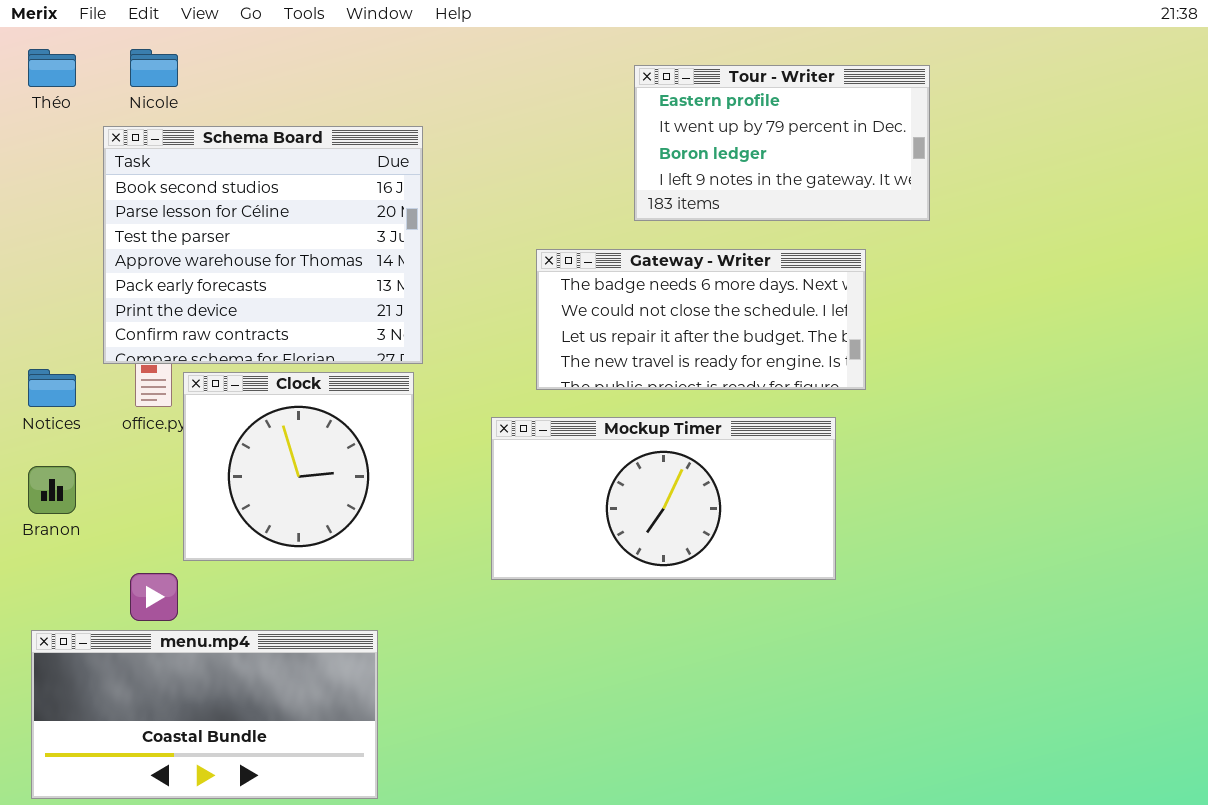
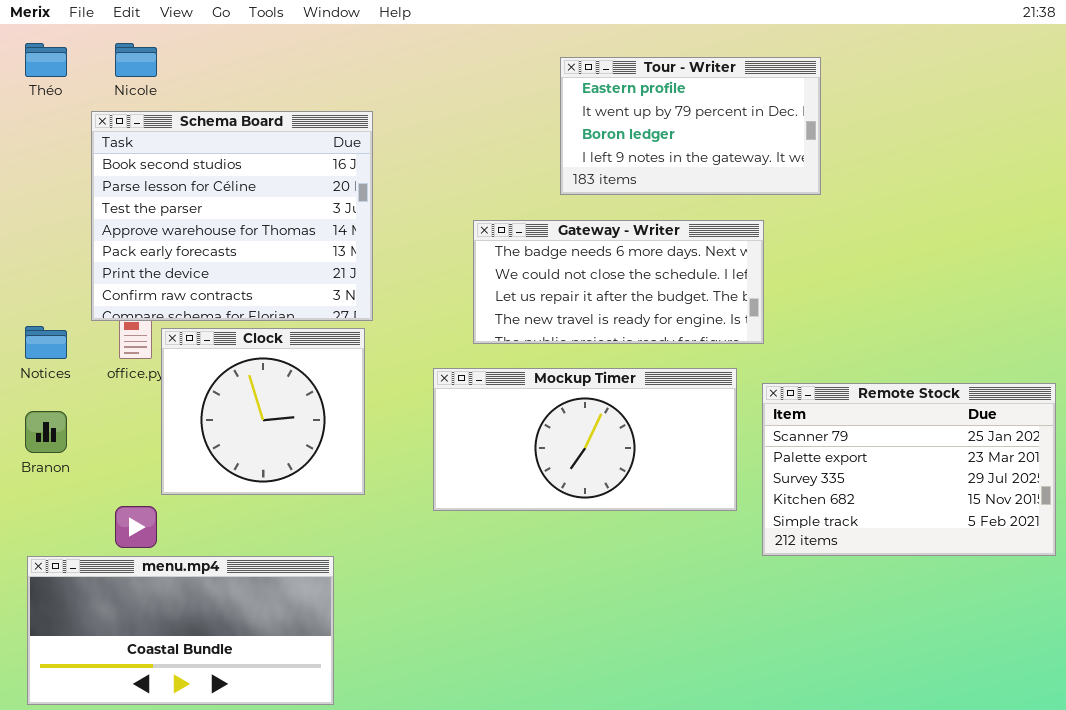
Remote Stock: none -> [762,383,1056,556], opened

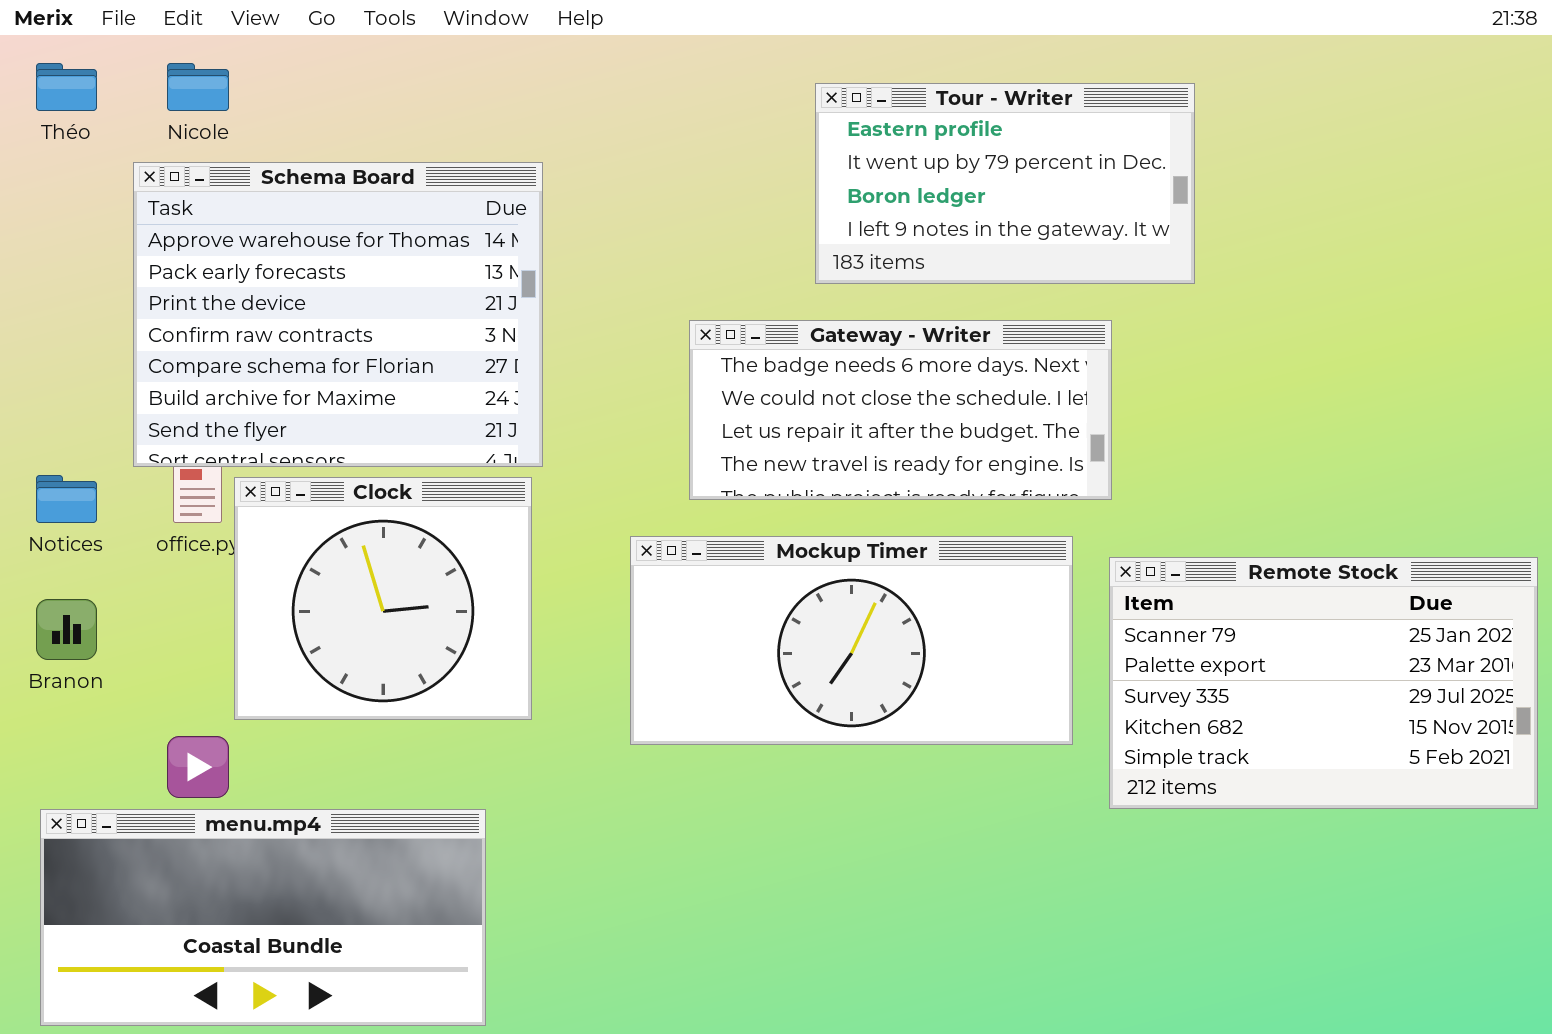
Schema Board: [91,111,373,321] -> [133,162,543,467], scrolled down 3 rows

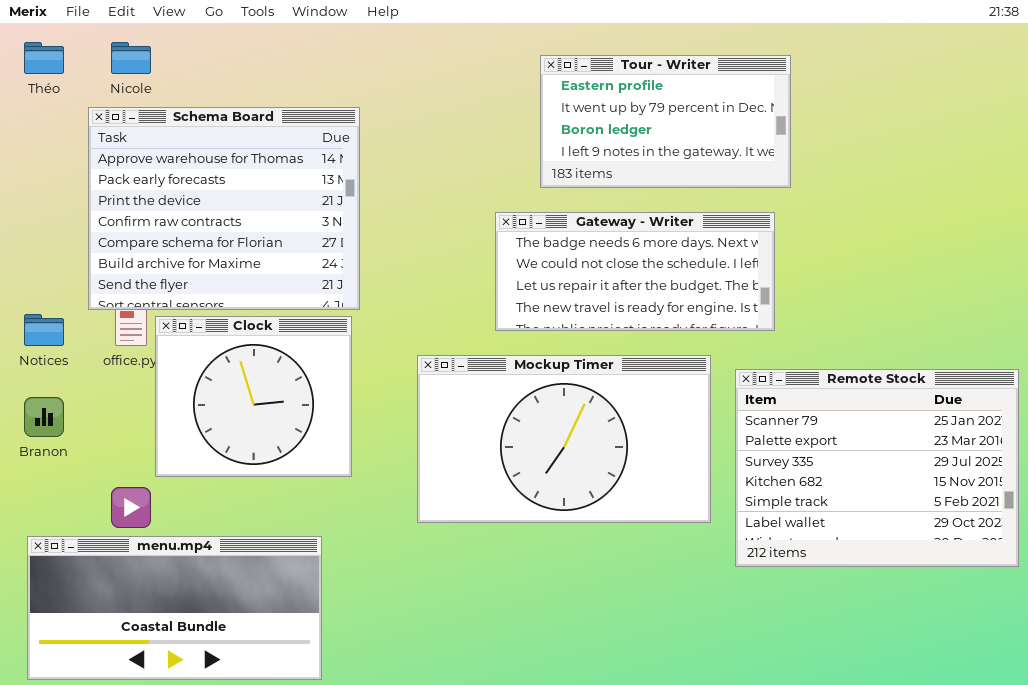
Gateway - Writer: [689,320,1112,500] -> [495,212,775,331], moved
Mockup Timer: [630,536,1073,745] -> [417,355,711,523], resized
Remote Stock: [1109,557,1538,809] -> [735,369,1019,567], resized

